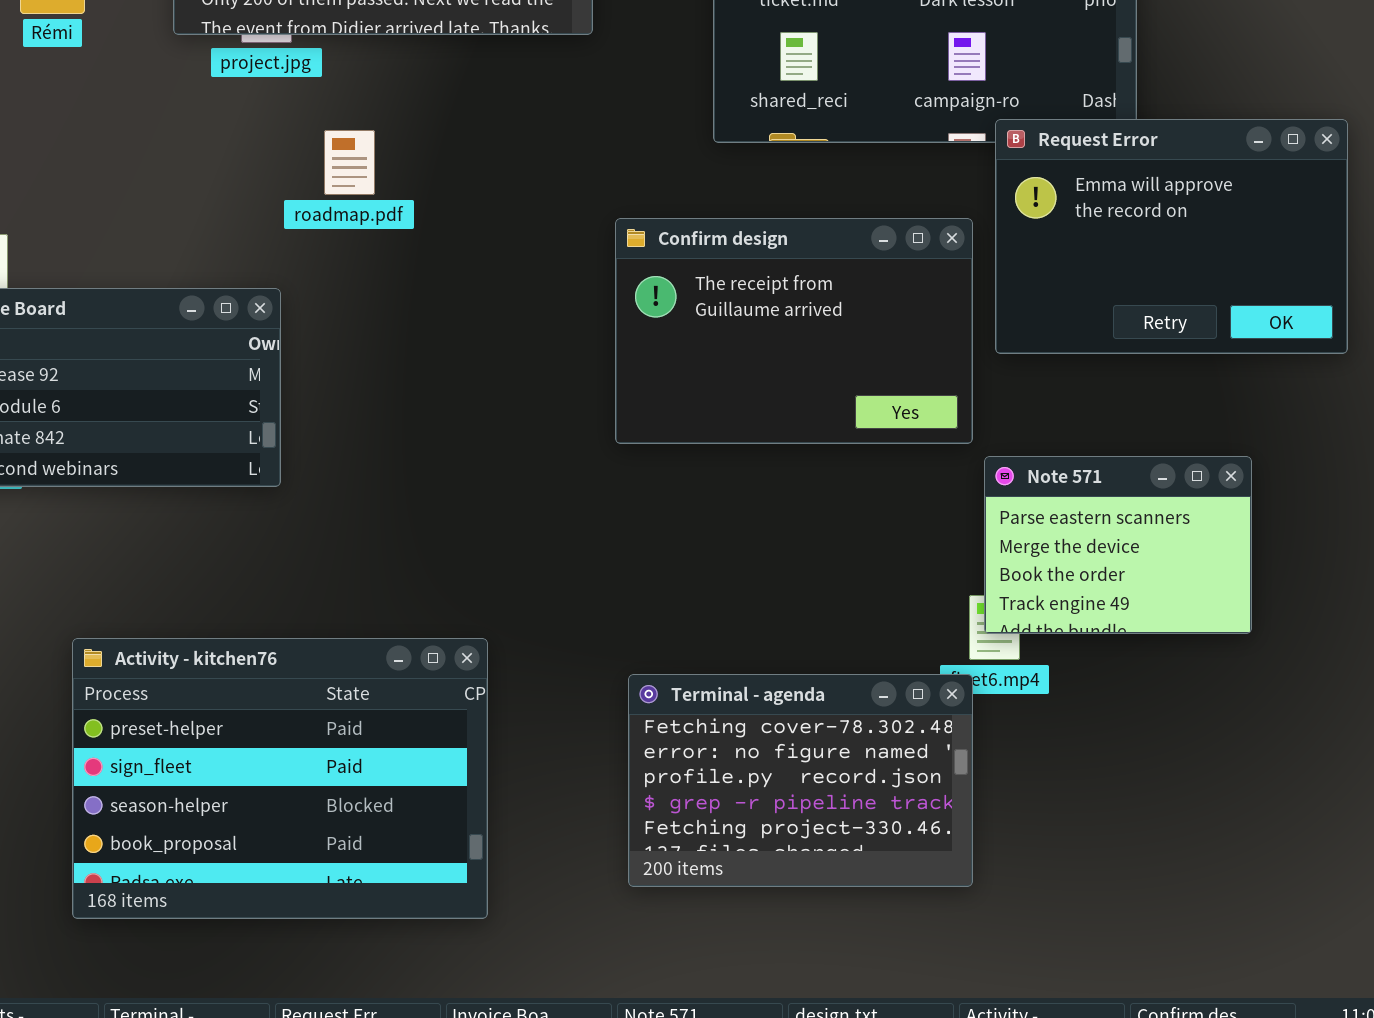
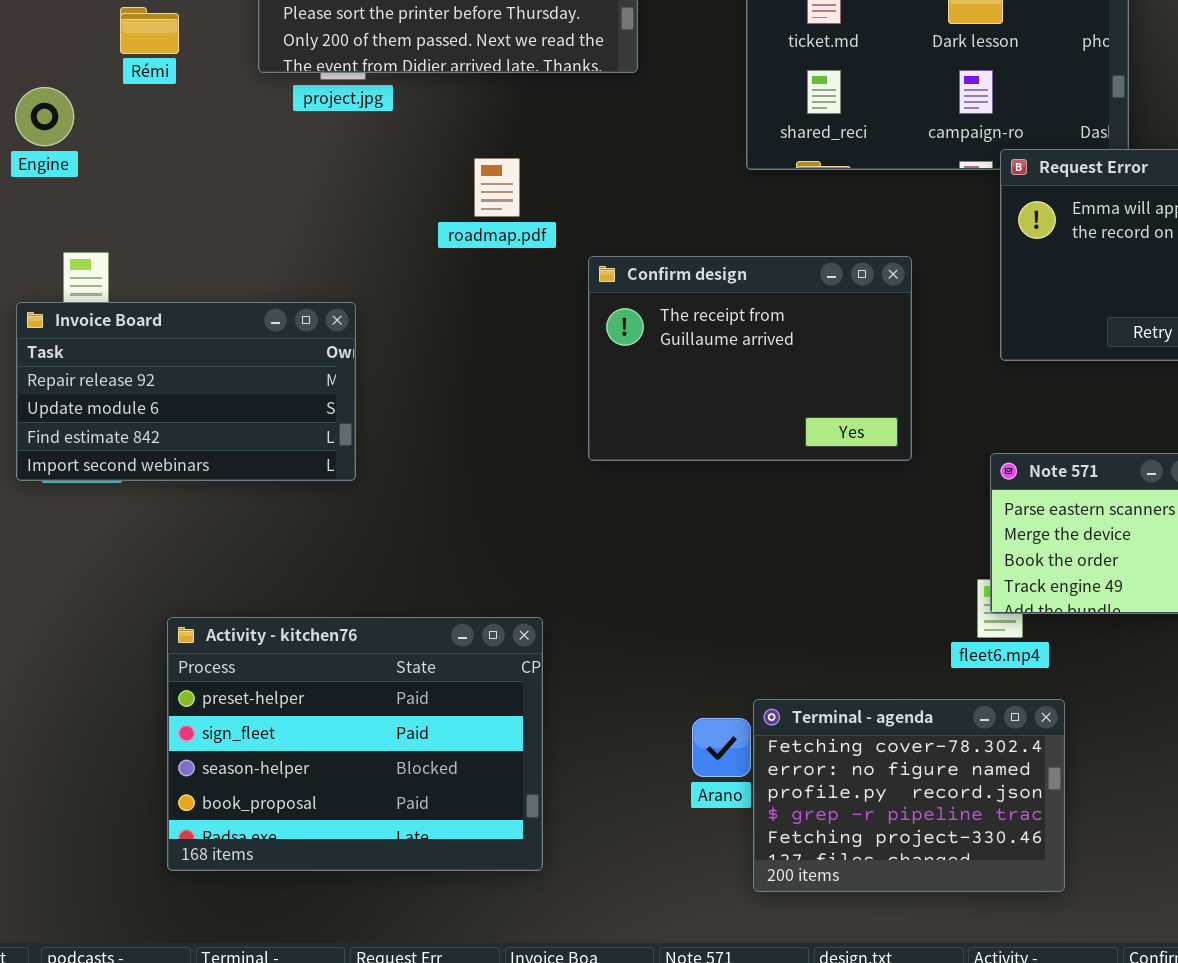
roadmap.pdf: [324,130,375,195] -> [474,158,520,217], moved
Confirm design: [615,218,973,444] -> [588,256,912,461], moved
Terminal - agenda: [628,674,973,887] -> [753,699,1065,892], moved

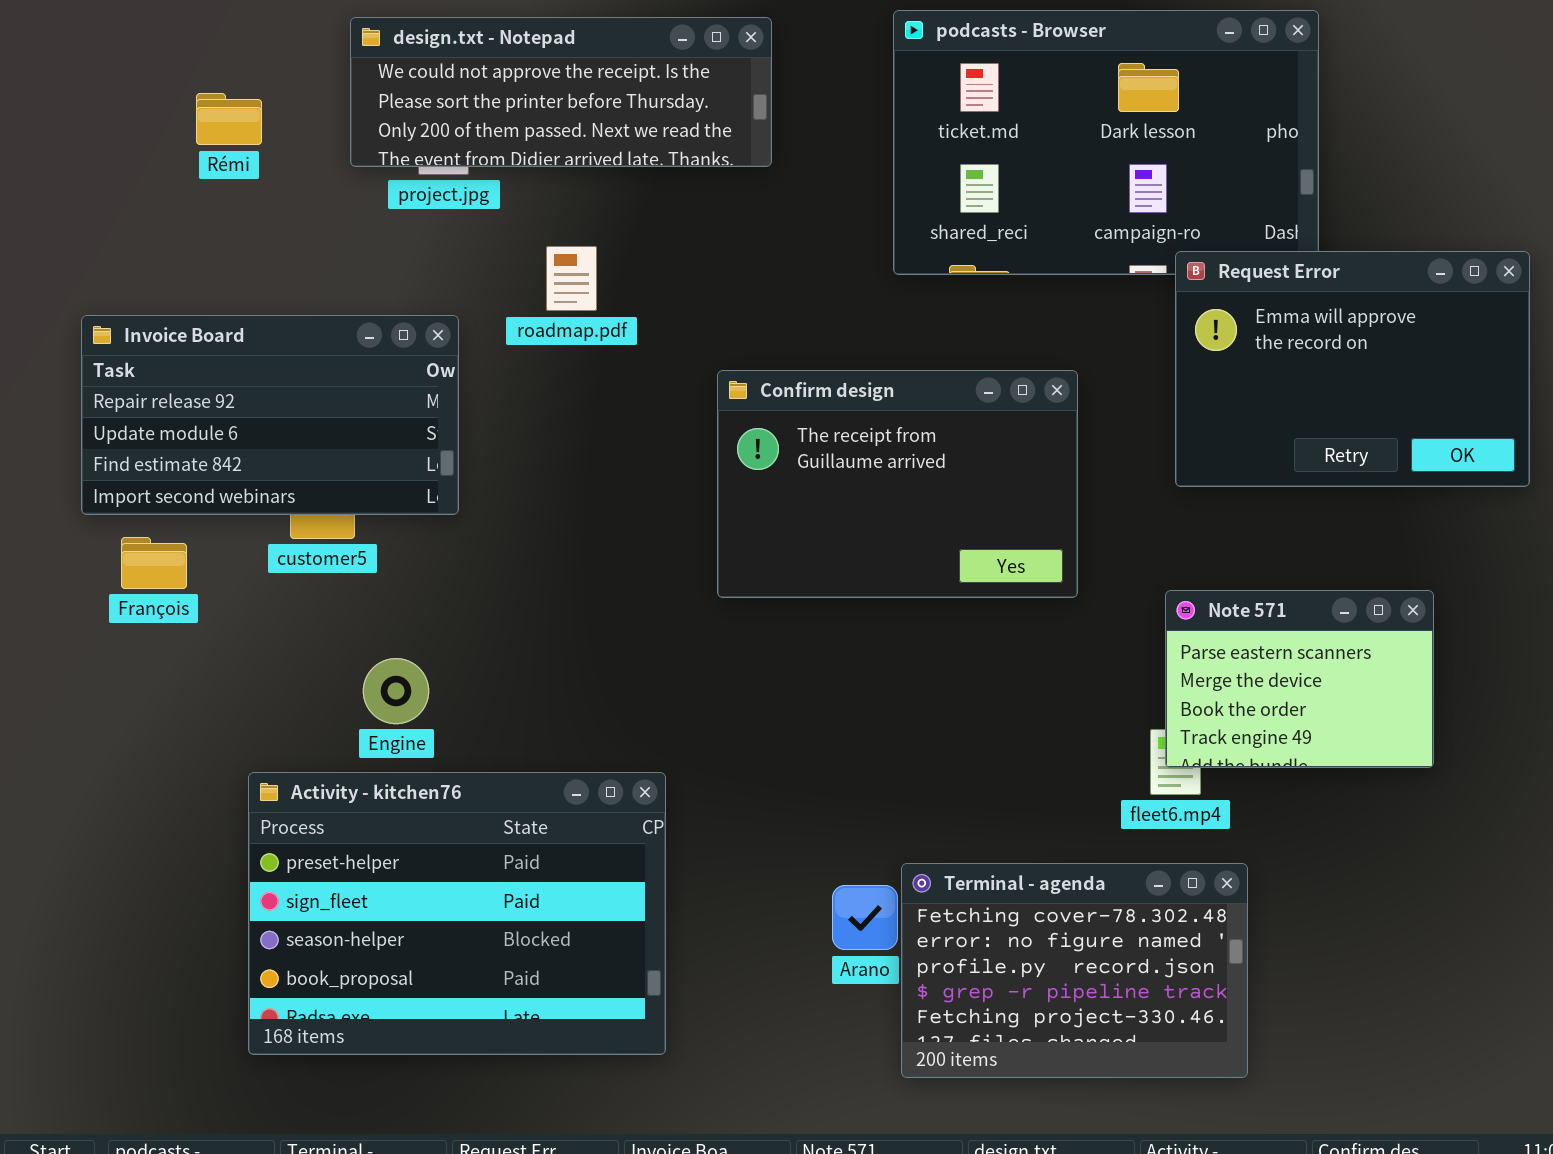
Engine: [15,87,74,146] -> [363,658,429,724], moved
roadmap.pdf: [474,158,520,217] -> [546,246,597,311], moved
Invoice Board: [16,302,356,481] -> [81,315,459,515], moved

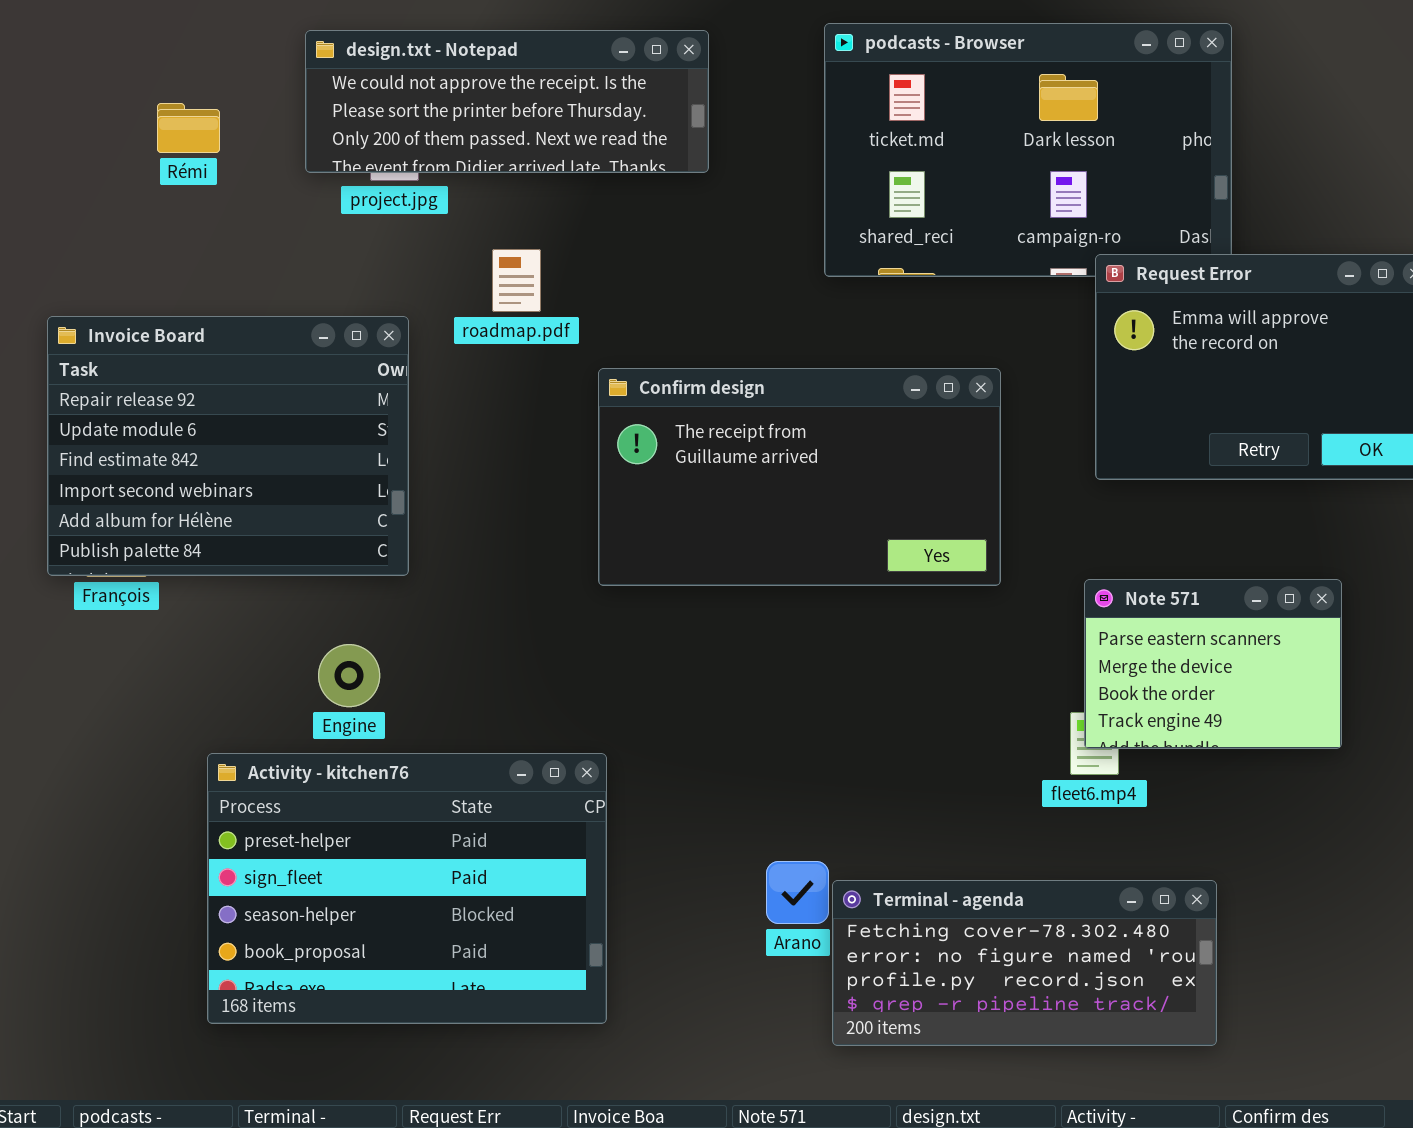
Invoice Board: [81,315,459,515] -> [47,316,409,576], resized
Confirm design: [717,370,1078,598] -> [598,368,1001,586], resized
Terminal - agenda: [901,863,1248,1078] -> [832,880,1217,1046], resized

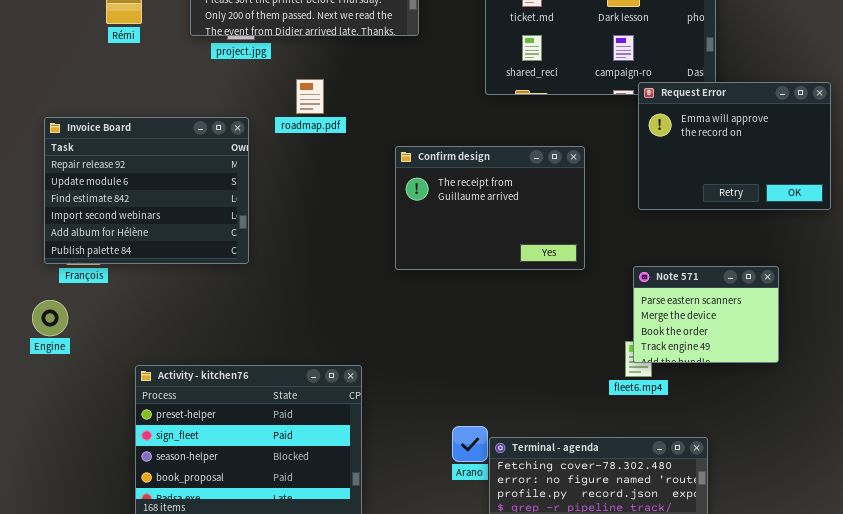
Confirm design: [598,368,1001,586] -> [395,146,585,270], resized
Engine: [318,644,380,707] -> [32,300,68,336], moved

